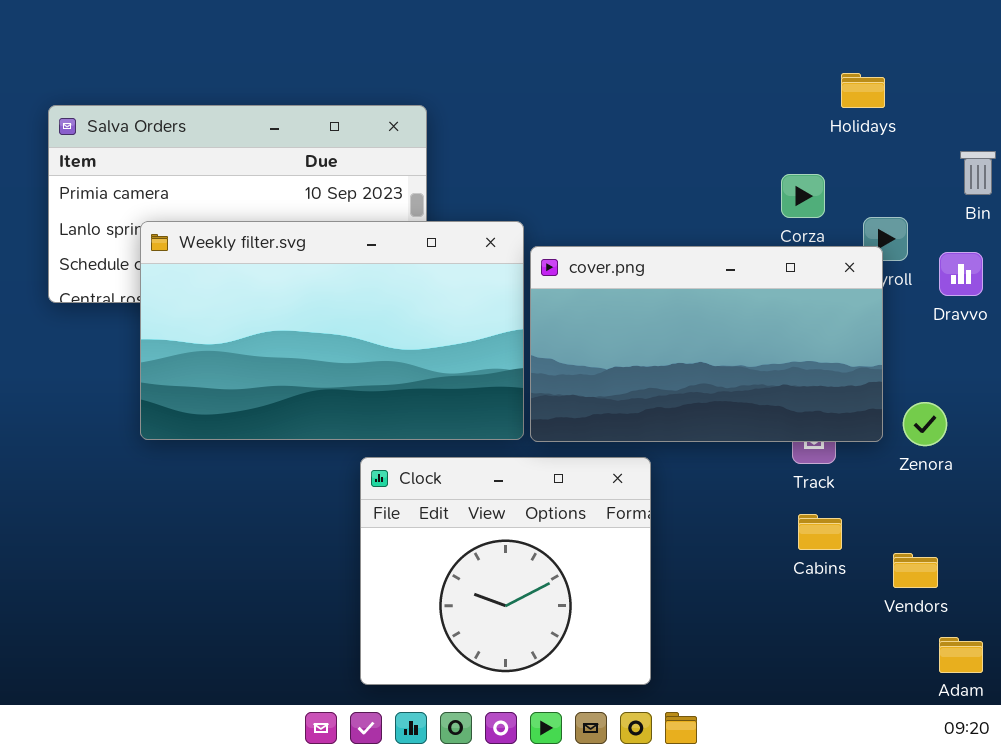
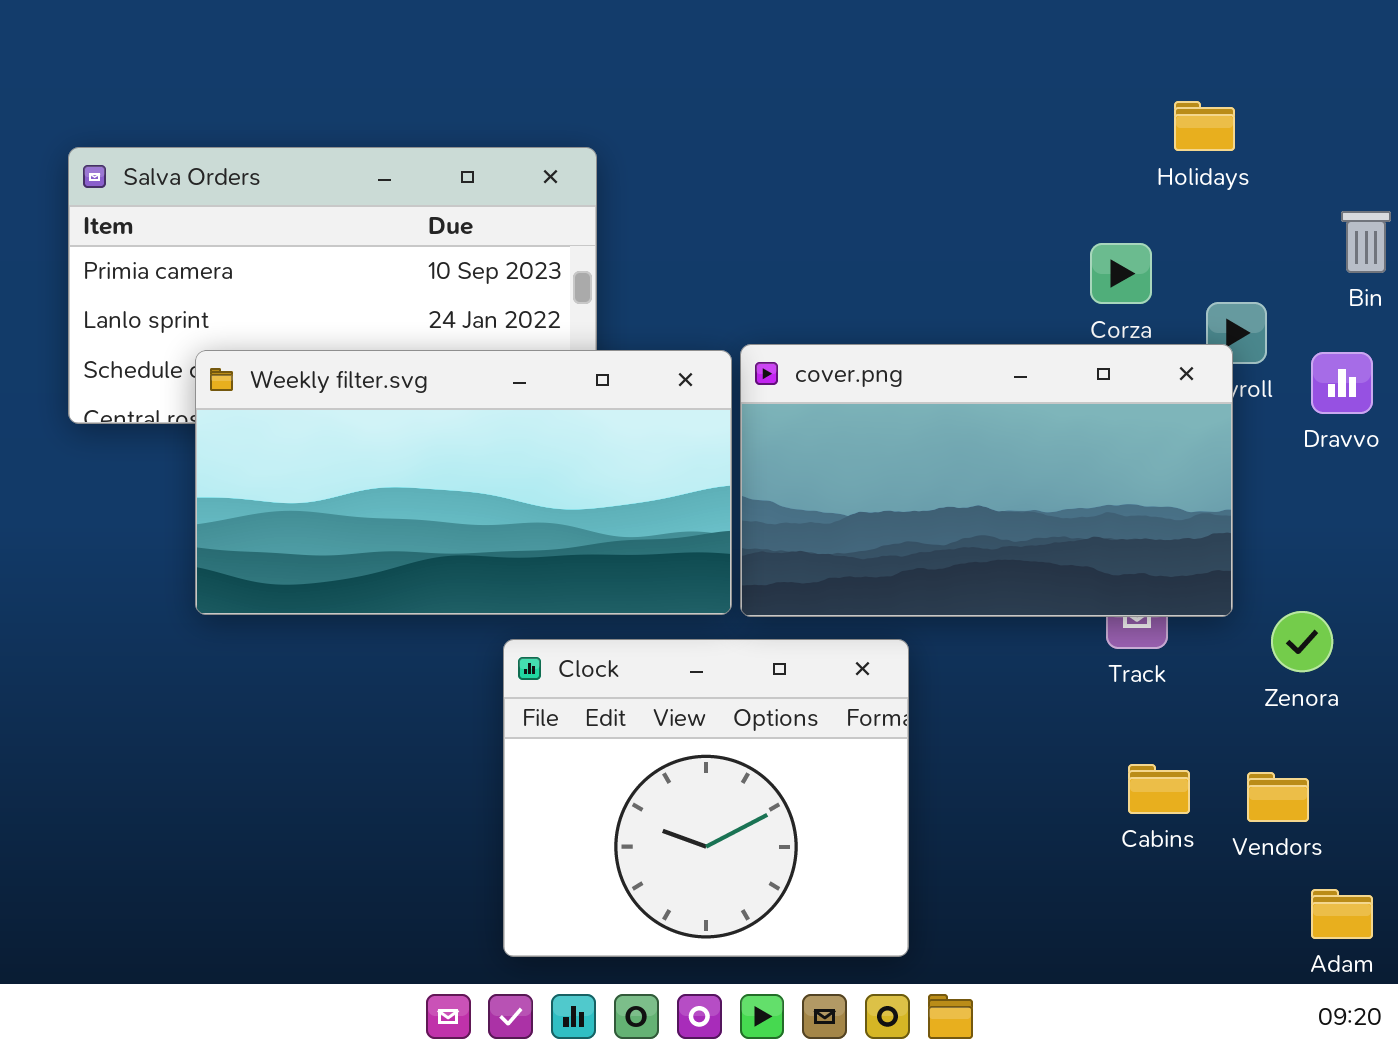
Weekly filter.svg: [140,221,524,440] -> [195,350,732,615], resized
Zenora: [903,402,947,446] -> [1271,611,1333,672], moved
Cabins: [798,514,842,550] -> [1128,764,1190,814], moved

